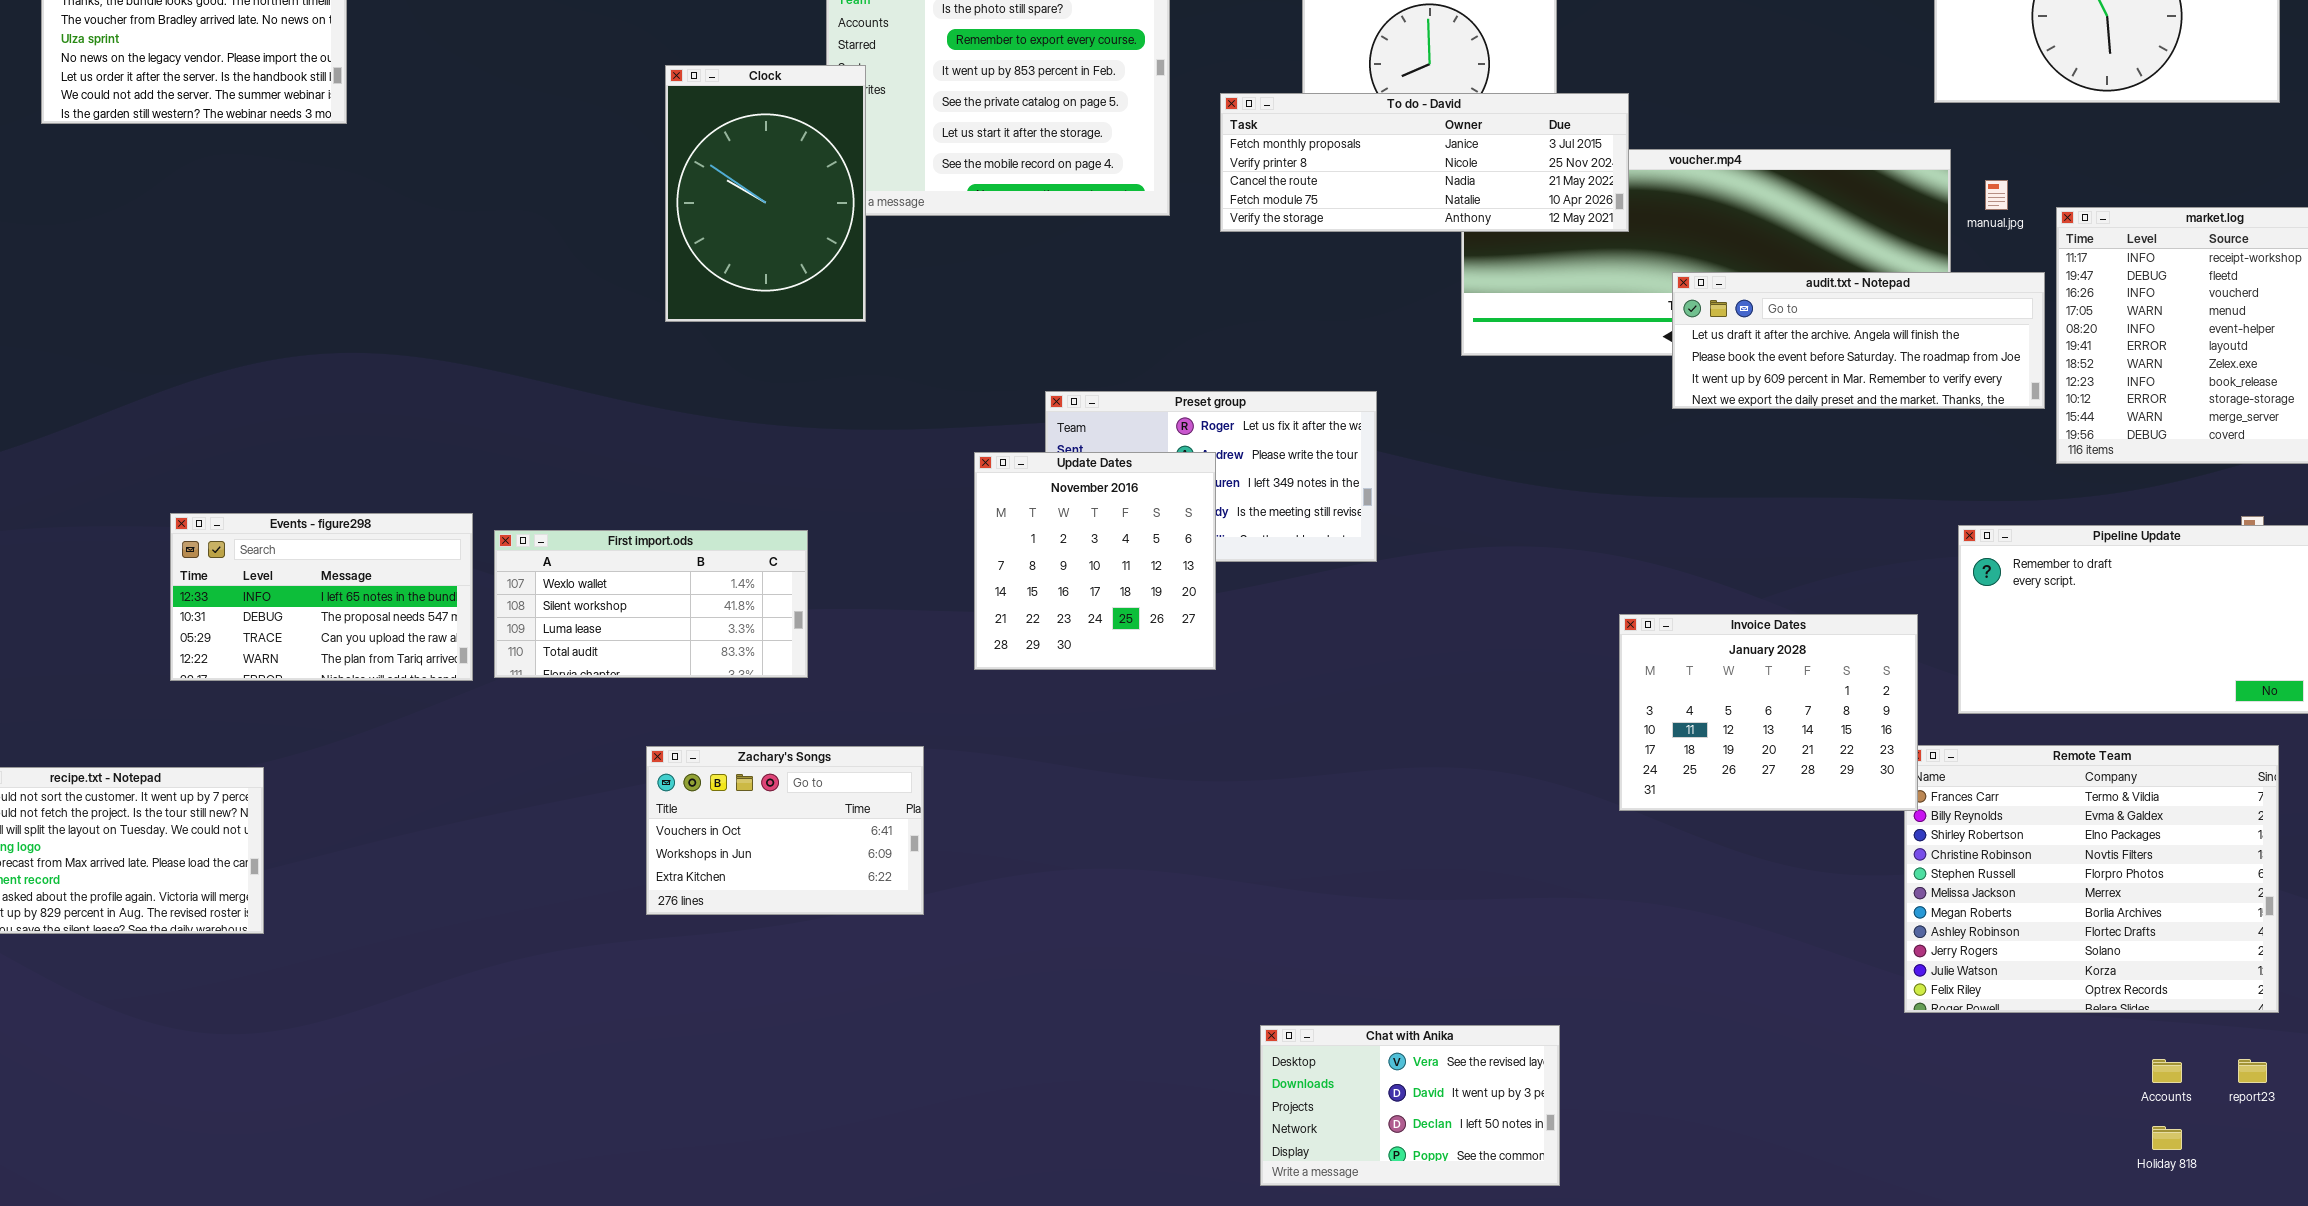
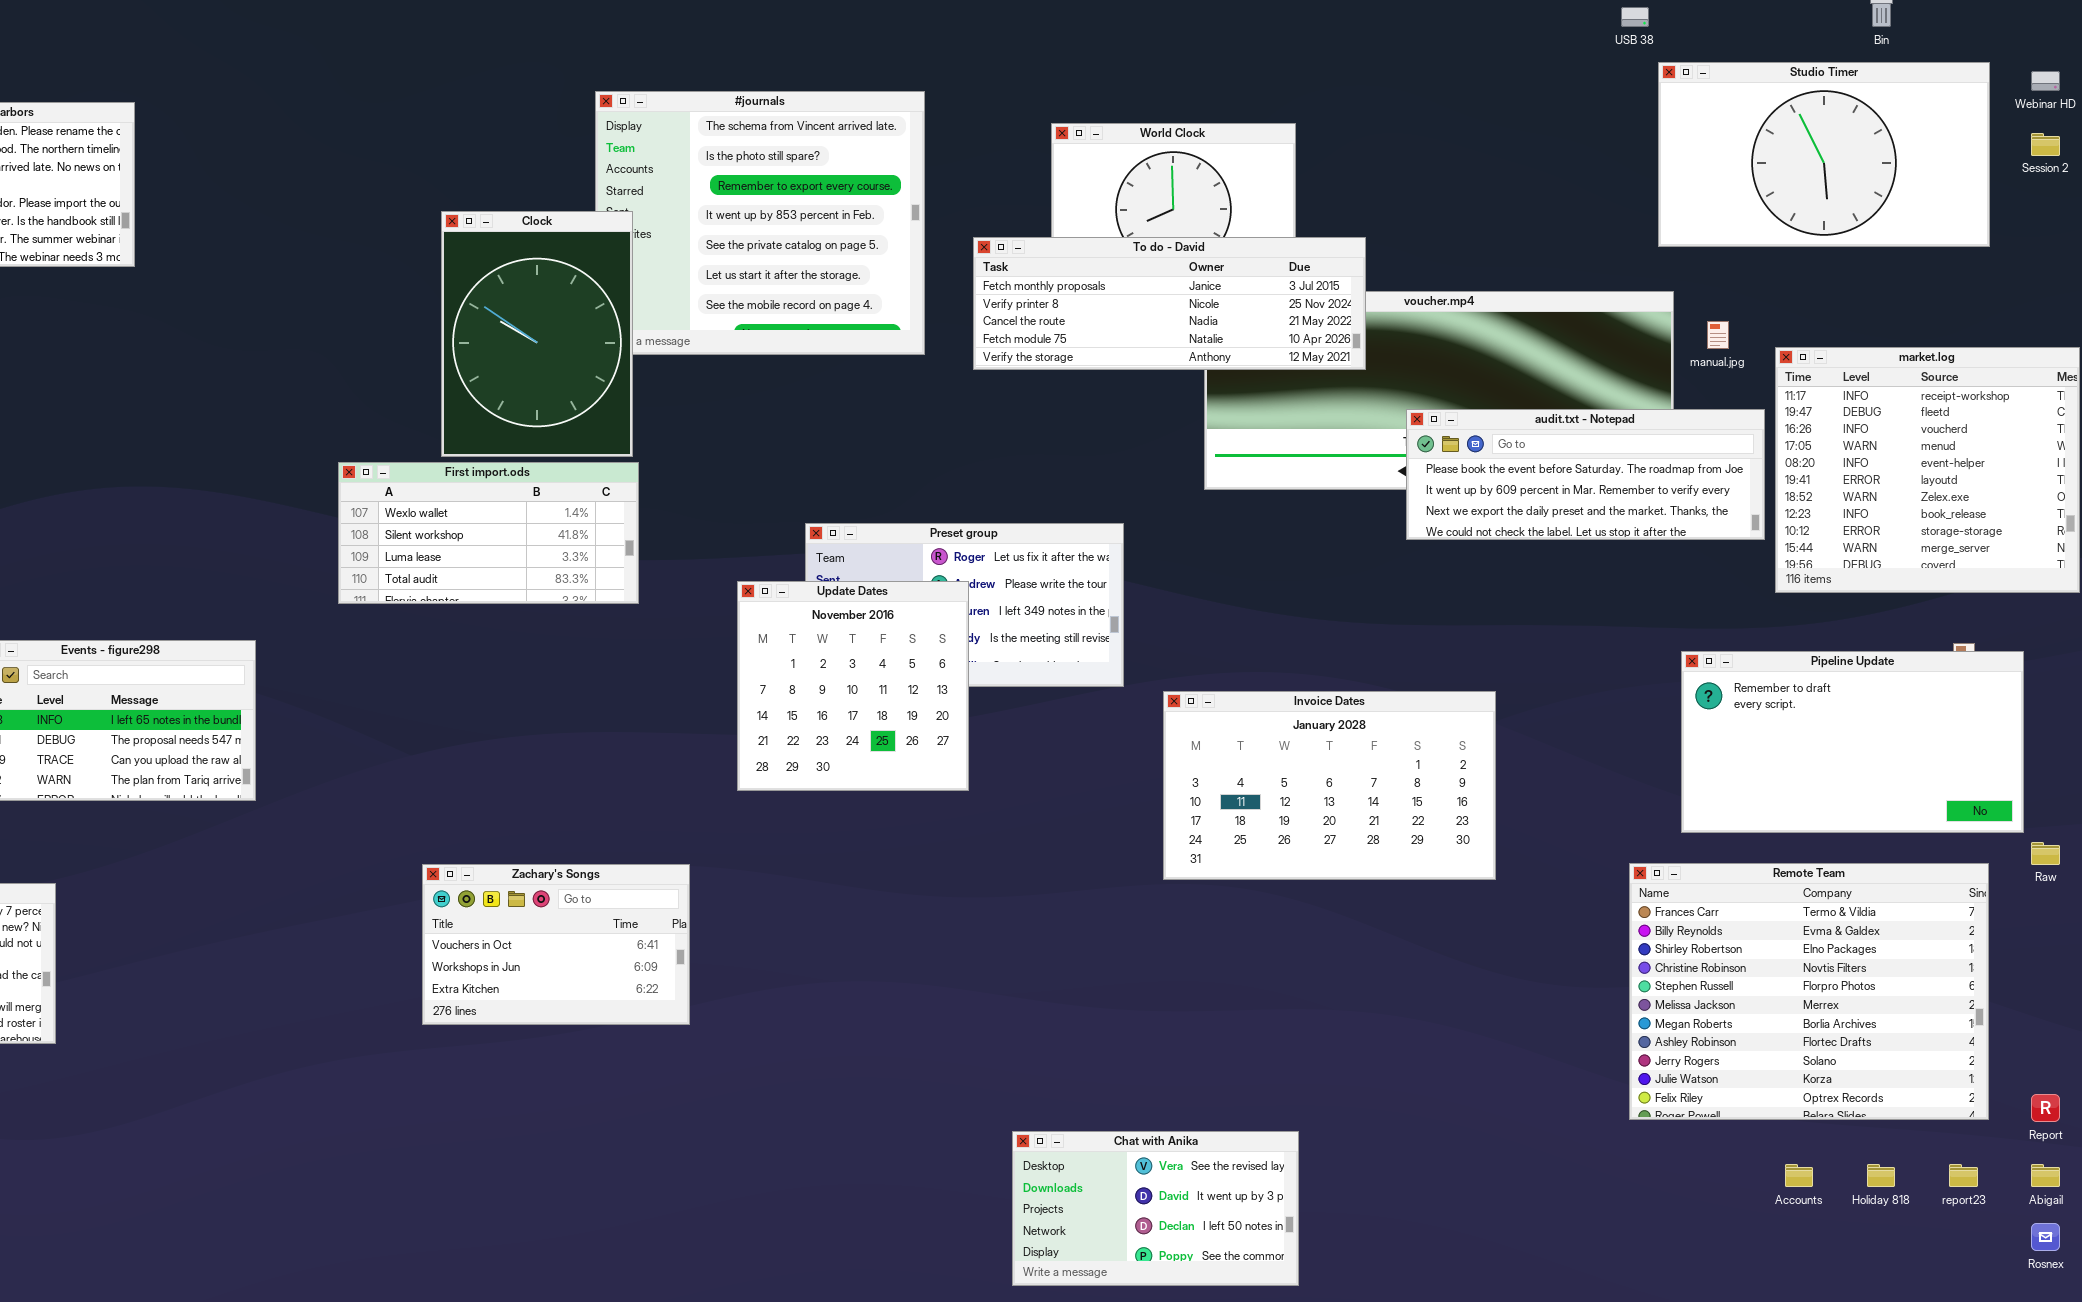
audit.txt - Notepad: [1672,272,2045,409] -> [1406,409,1765,540], scrolled down 1 row
First import.ods: [494,530,808,678] -> [338,462,639,604], moved
Invoice Dates: [1619,614,1918,811] -> [1163,691,1496,880], moved, resized
Accounts: [2152,1059,2182,1083] -> [1785,1164,1813,1187], moved
Holiday 818: [2152,1126,2182,1150] -> [1867,1164,1895,1187], moved

